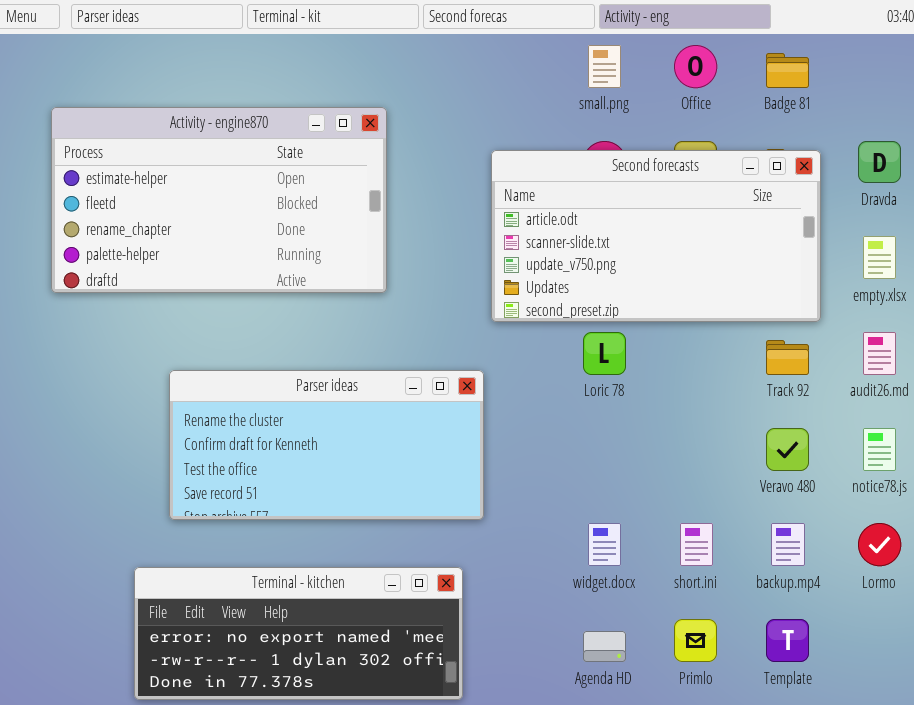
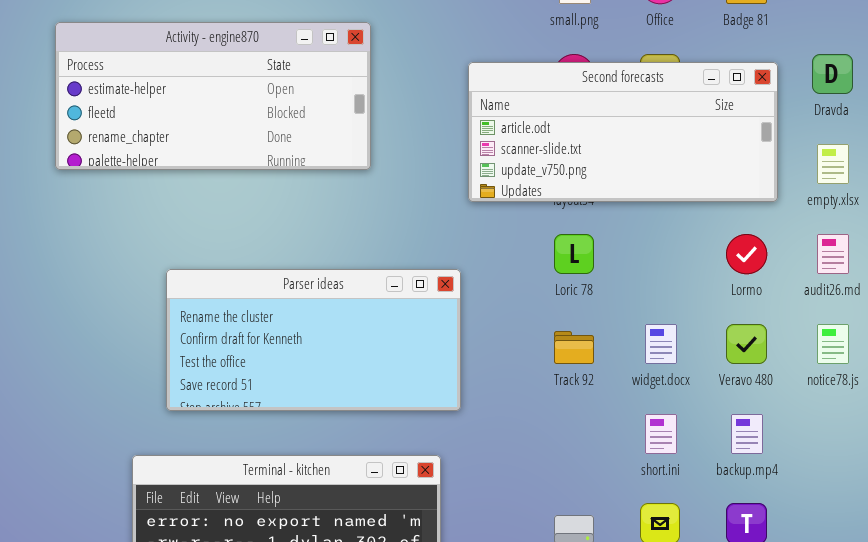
Activity - engine870: [51,107,387,293] -> [55,22,371,170], resized
Second forecasts: [491,150,821,322] -> [468,62,778,202], resized
Track 92: [766,340,809,375] -> [554,331,594,364], moved
widget.docx: [588,523,621,566] -> [645,324,677,364], moved
Lormo: [858,523,901,566] -> [726,234,767,274], moved

